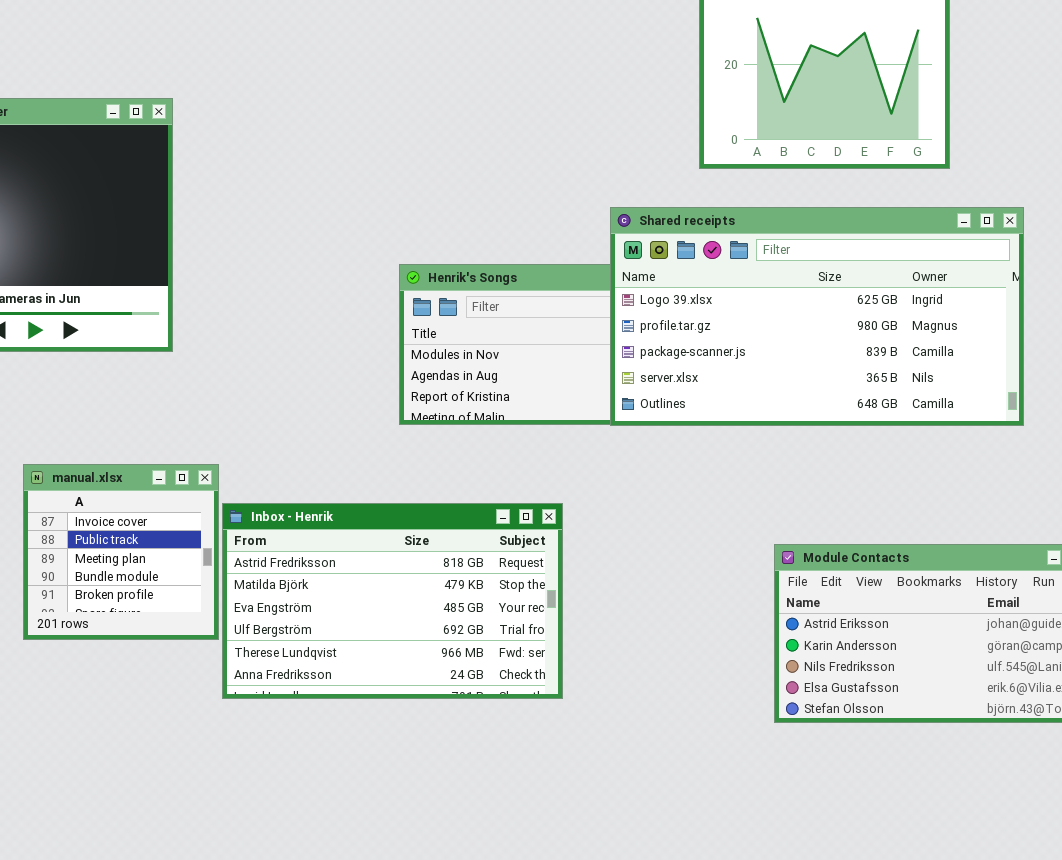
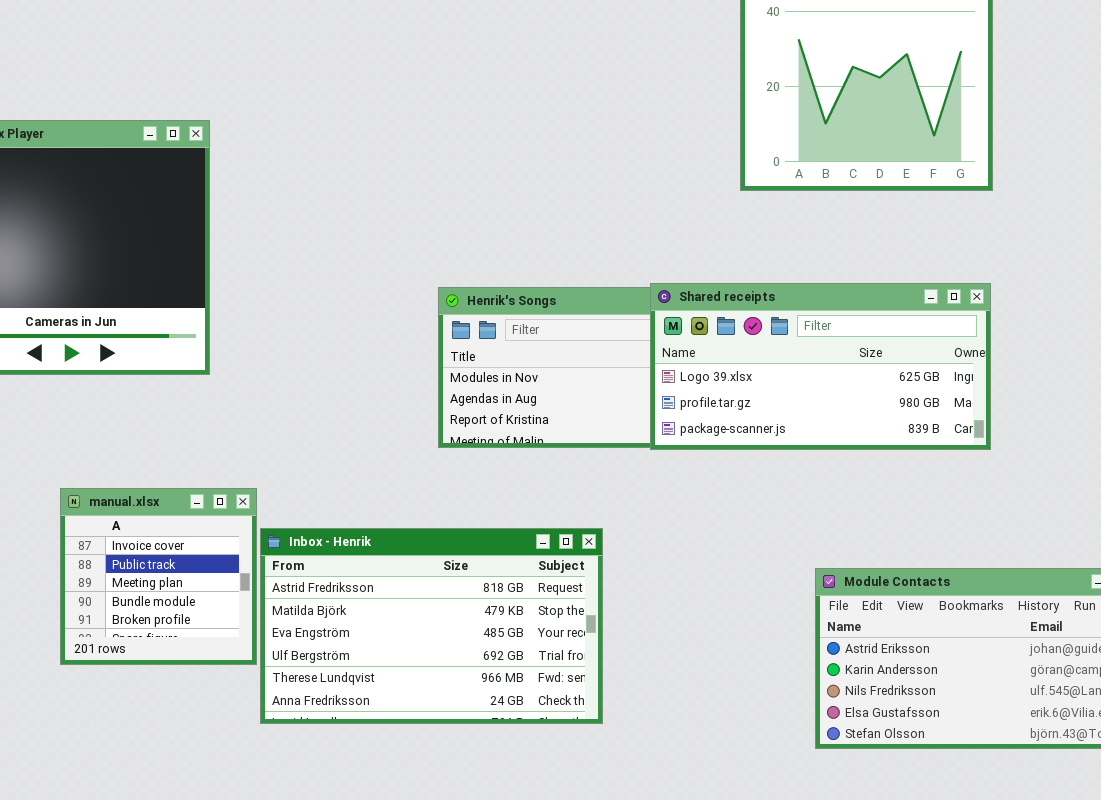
Shared receipts: [610,207,1024,426] -> [650,283,991,450], resized

